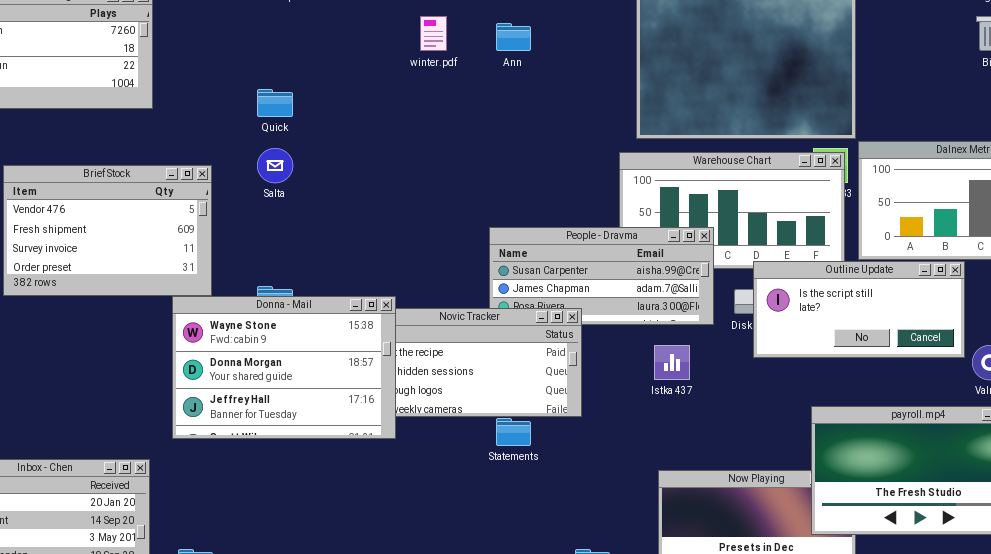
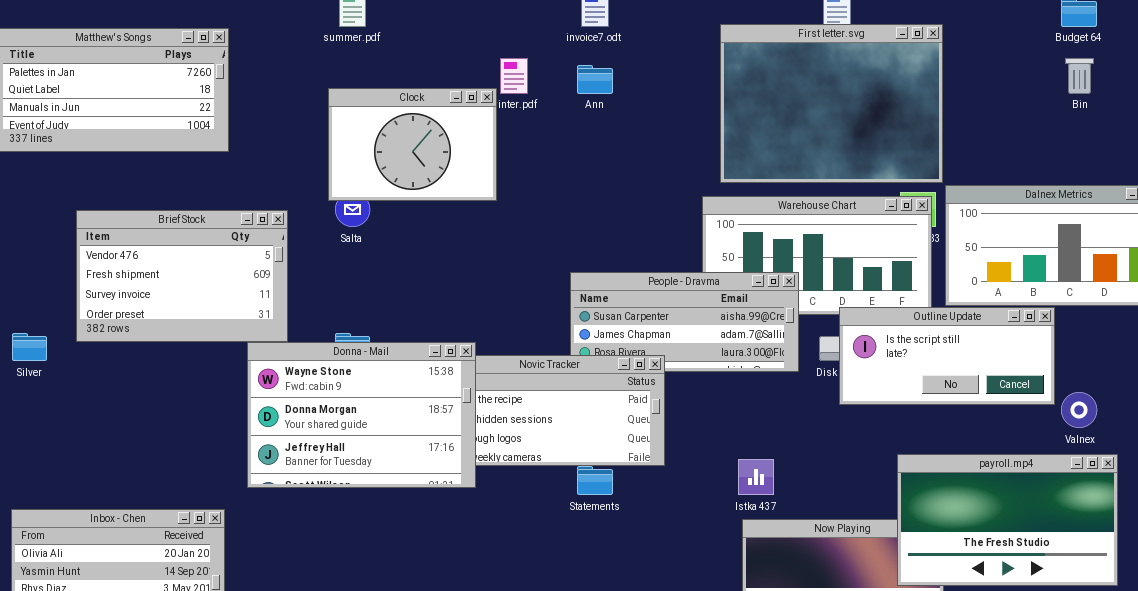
Clock: none -> [328,88,497,201], opened
Istka 437: [654,345,690,380] -> [738,459,774,495], moved

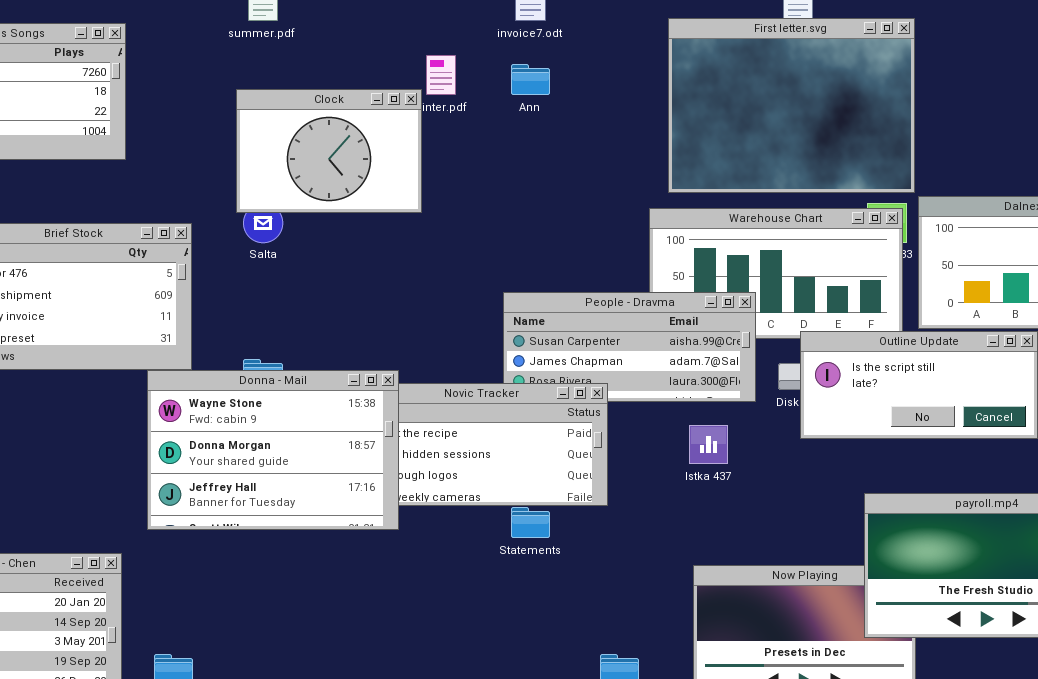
Istka 437: [738,459,774,495] -> [689,425,728,464], moved

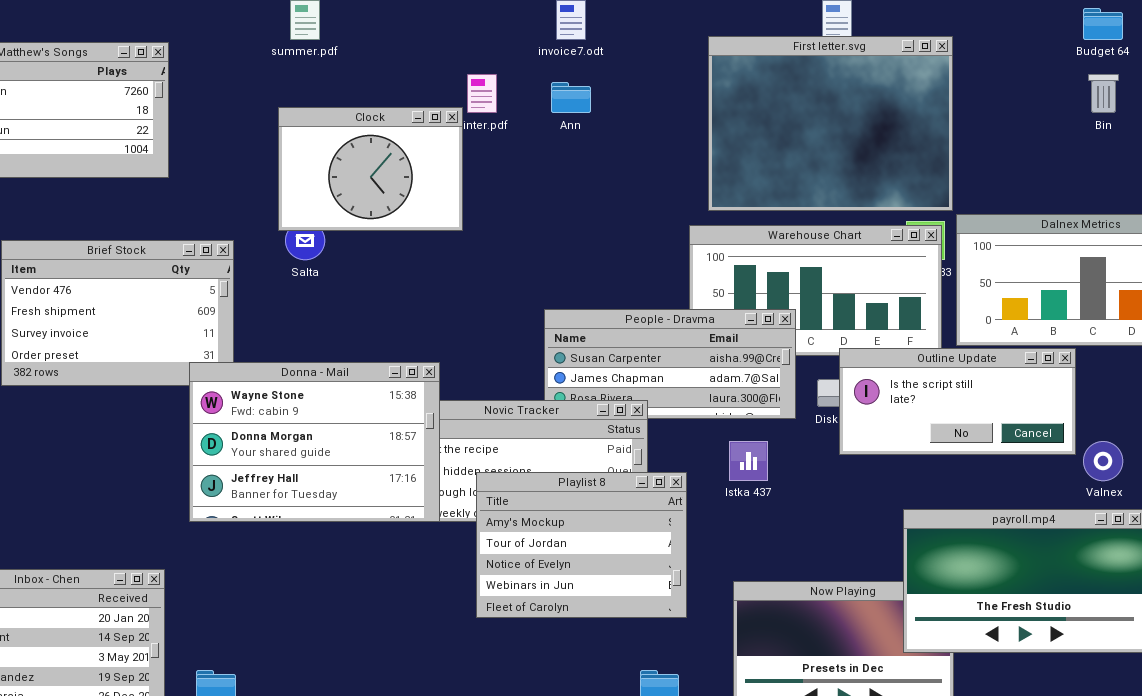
Donna - Mail: [147,370,399,530] -> [189,362,440,522], moved
Playlist 8: none -> [476,472,687,618], opened

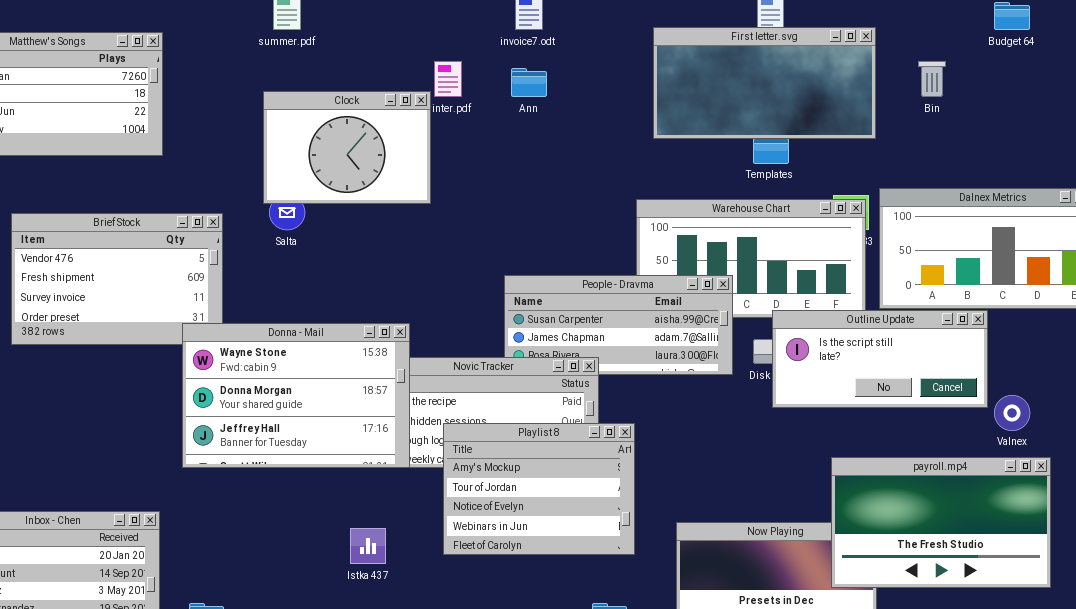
First letter.svg: [708,36,953,211] -> [653,27,876,139], resized
Bin: [1088,74,1119,113] -> [918,61,946,97], moved
Istka 437: [729,441,768,481] -> [350,528,386,564], moved

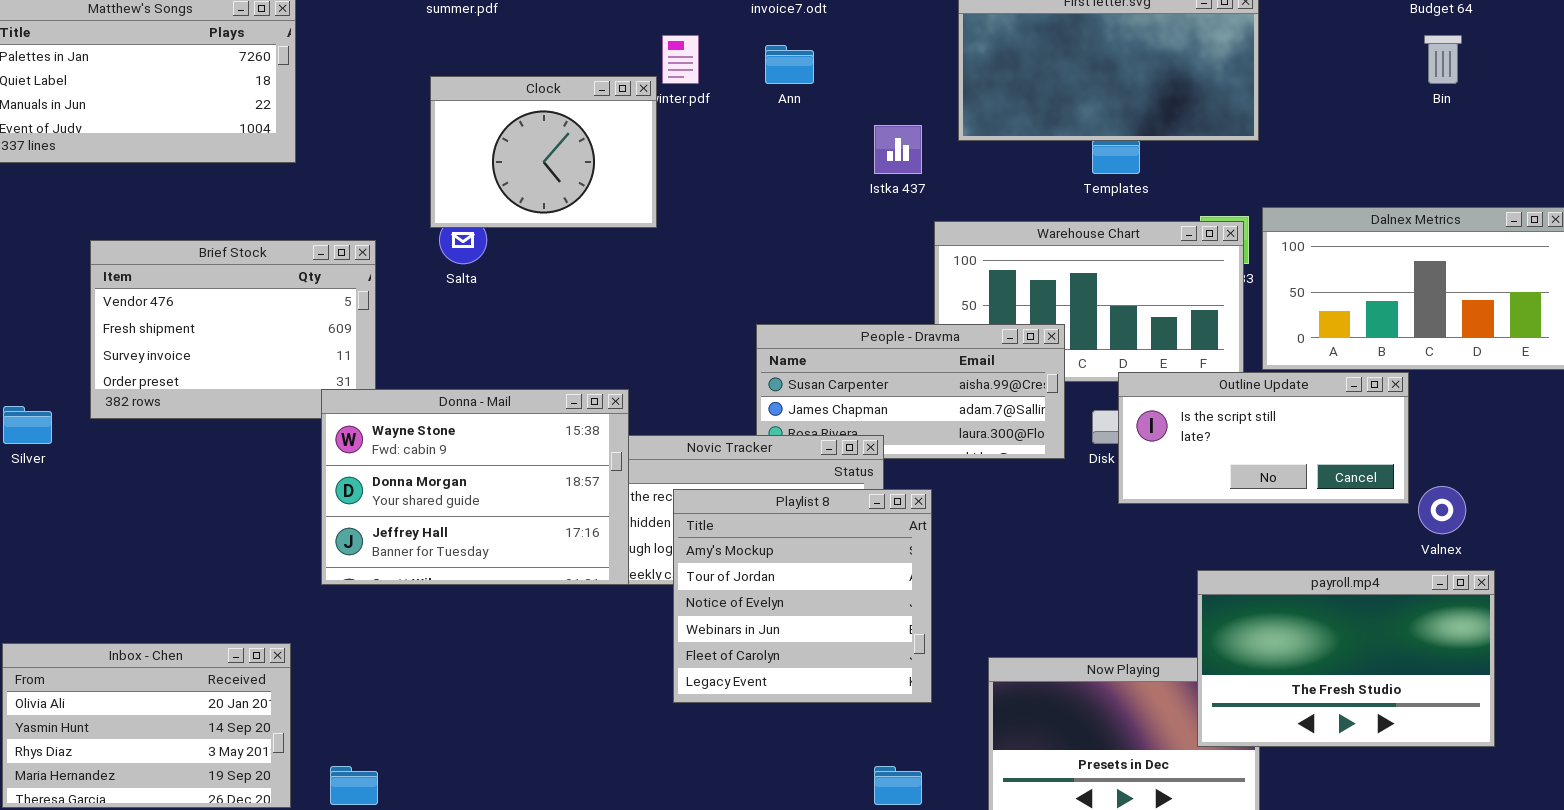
Bin: [918,61,946,97] -> [1424,35,1462,84], moved
Playlist 8: [443,423,635,555] -> [673,489,932,703], resized
Istka 437: [350,528,386,564] -> [874,125,922,174], moved

